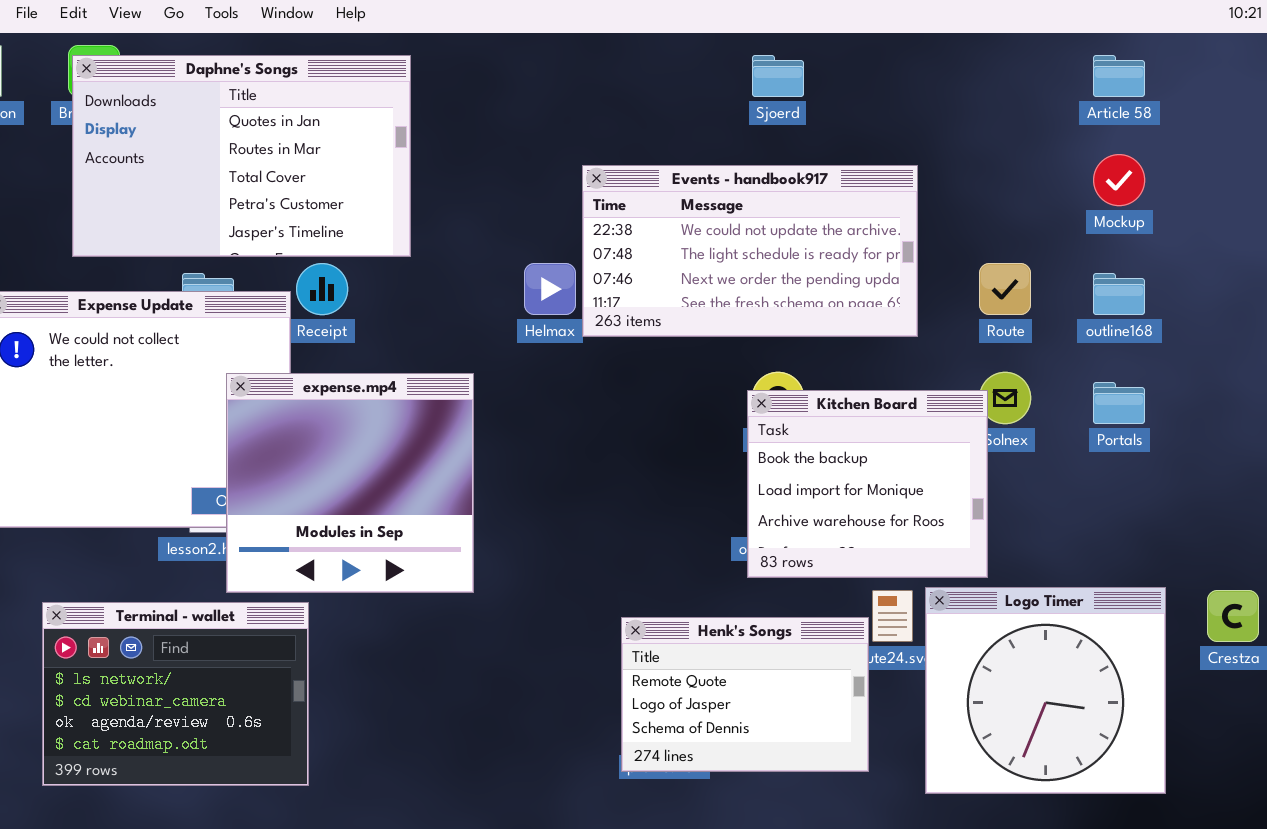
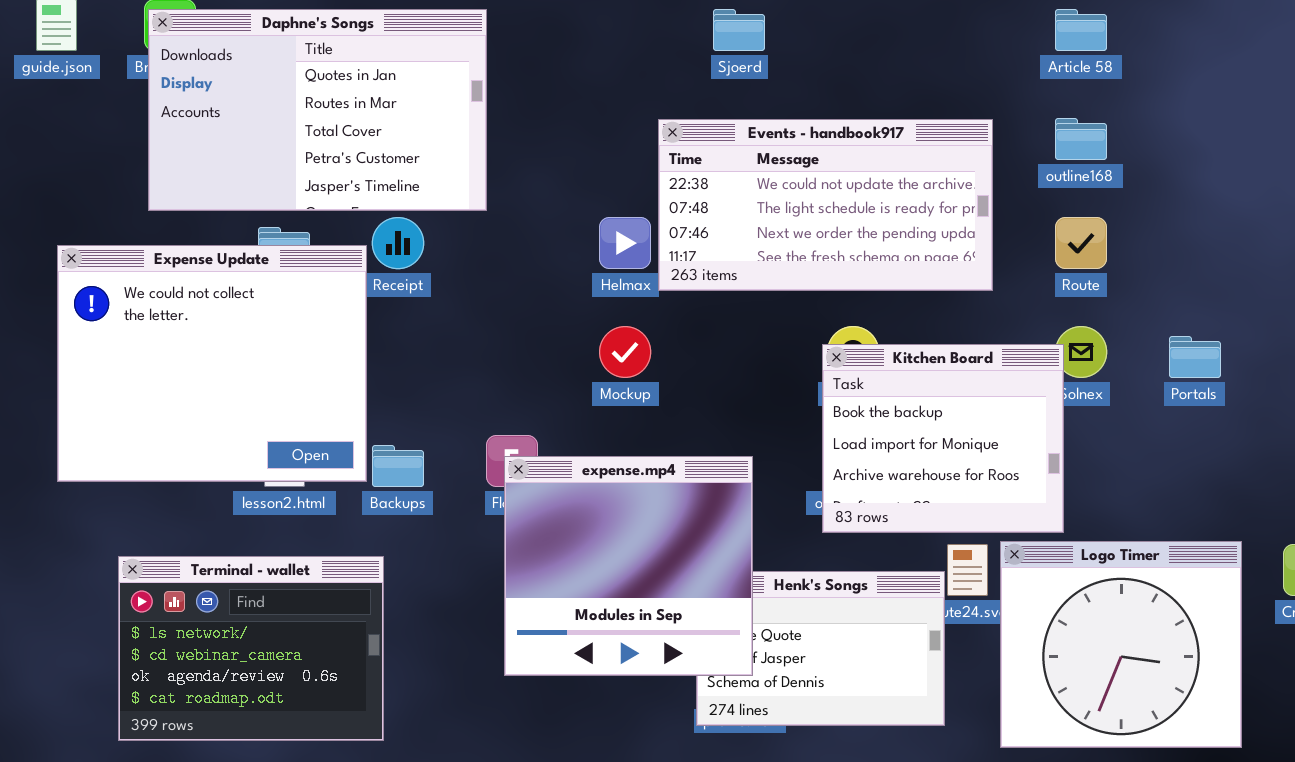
Sjoerd: [752,55,804,97] -> [713,9,765,51], moved
Article 58: [1093,55,1145,97] -> [1055,9,1107,51], moved
Mockup: [1093,154,1145,206] -> [599,326,651,378], moved
outline168: [1093,273,1145,315] -> [1055,118,1107,160], moved
expense.mp4: [226,373,474,593] -> [504,456,753,676], moved

